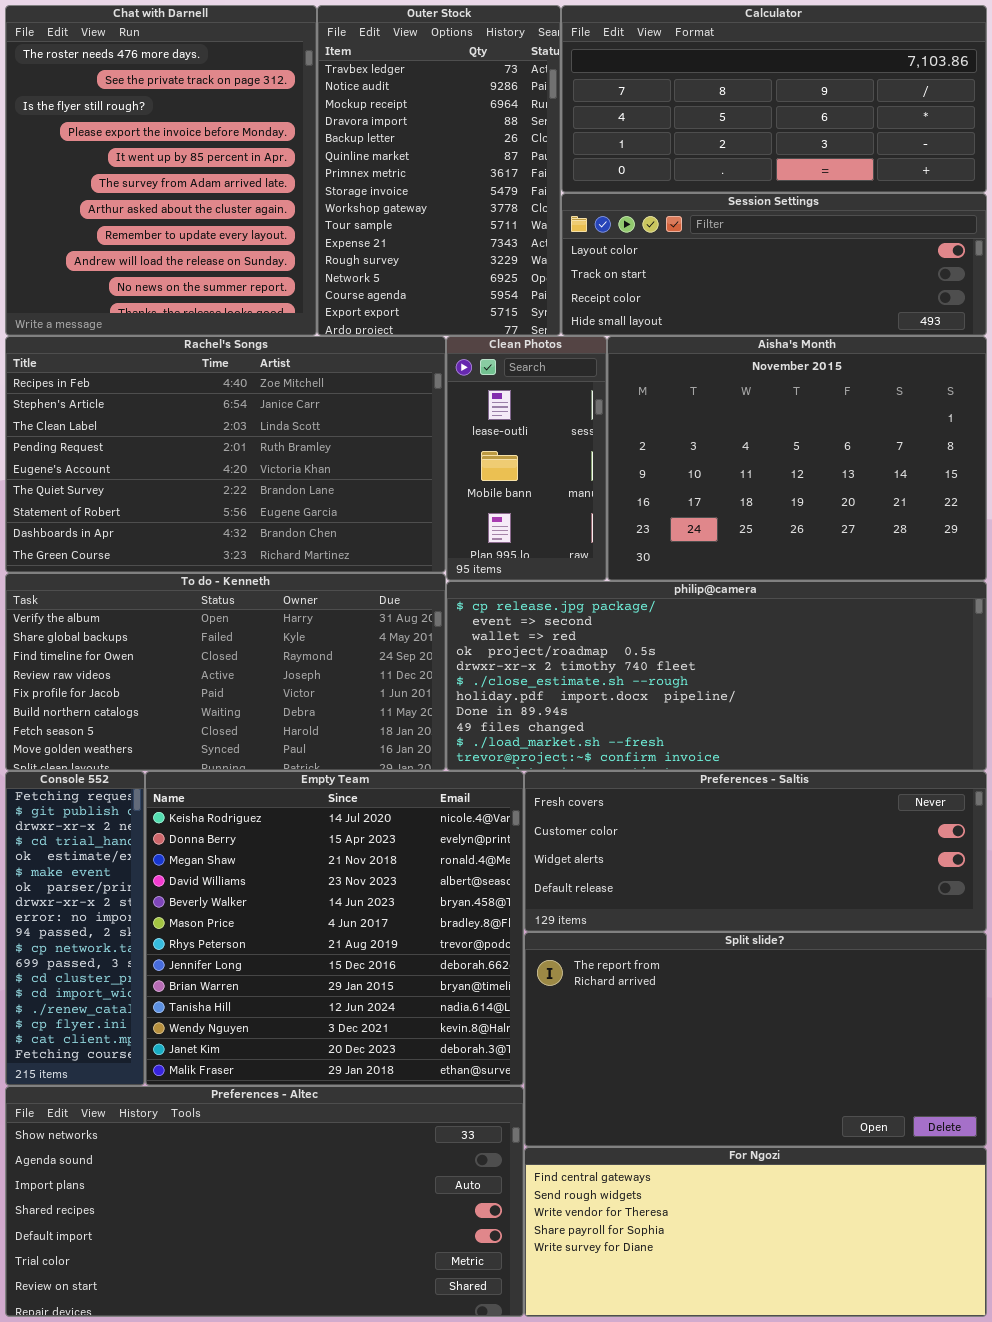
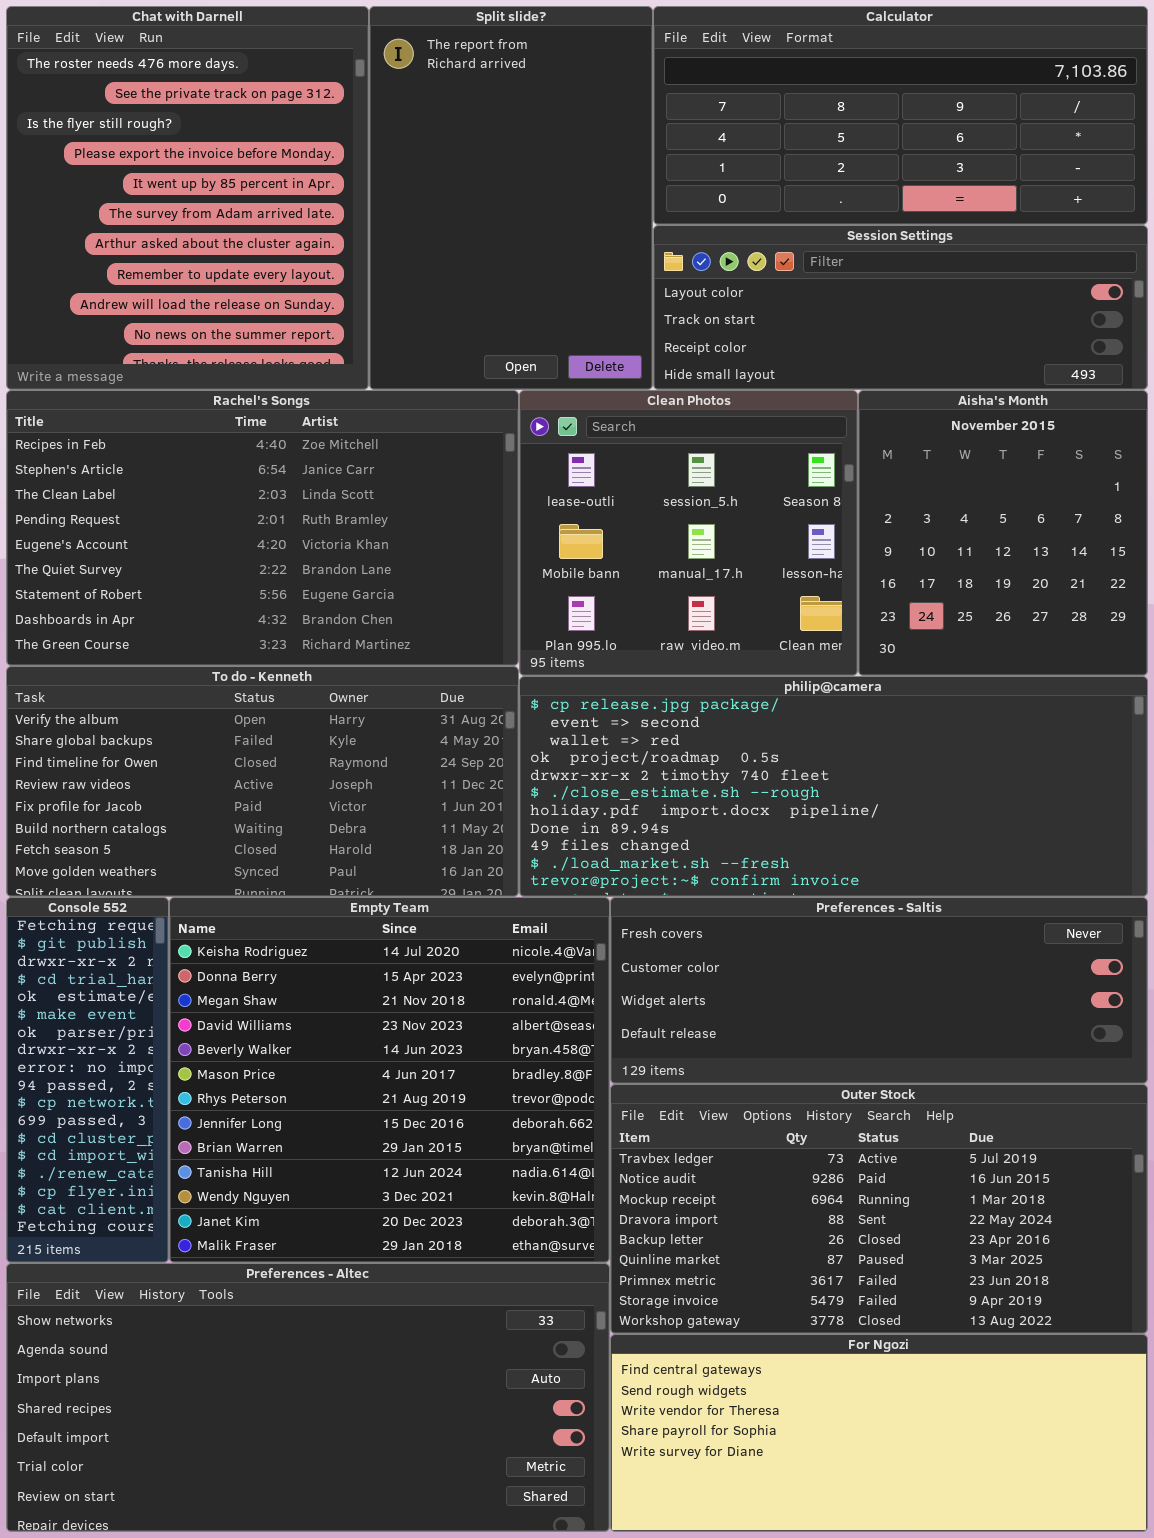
Outer Stock: [317,5,561,336] -> [610,1084,1148,1334], moved, resized
Clean Photos: [446,336,607,581] -> [519,390,858,676], resized
Aisha's Month: [607,336,987,581] -> [858,390,1148,676], resized
Split slide?: [524,932,987,1147] -> [369,6,653,390], moved, resized

